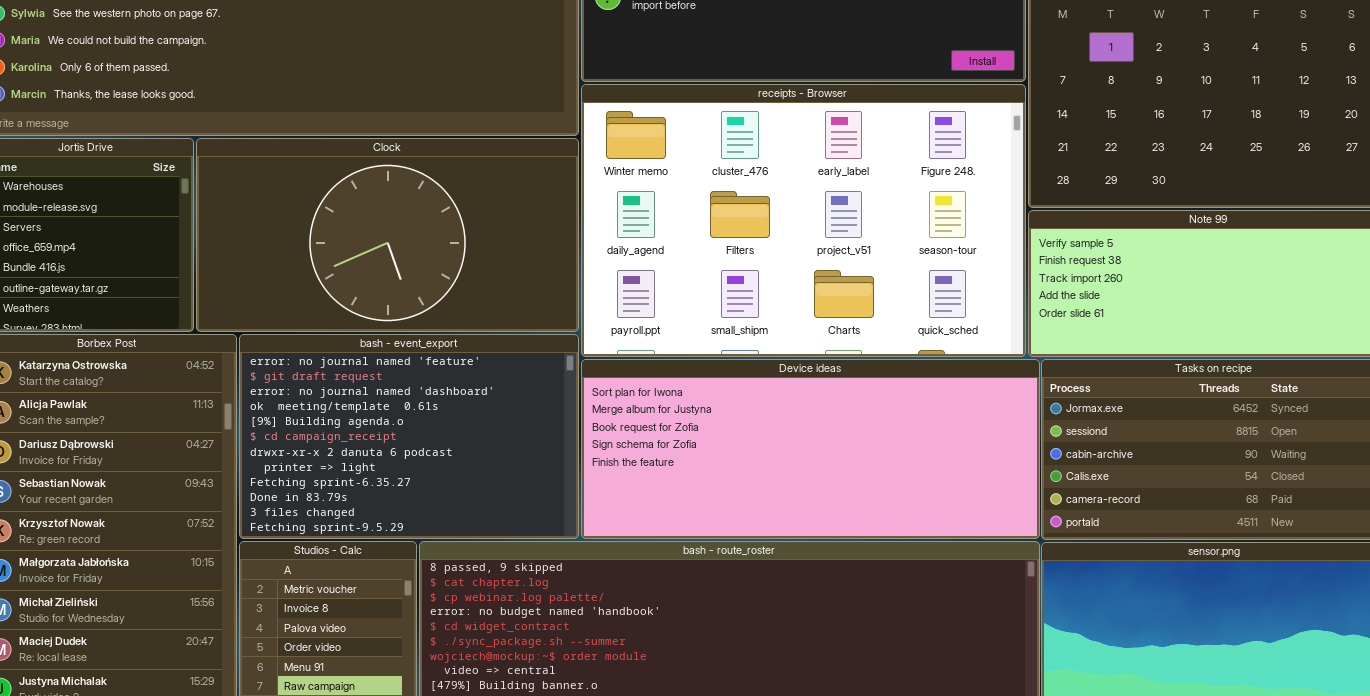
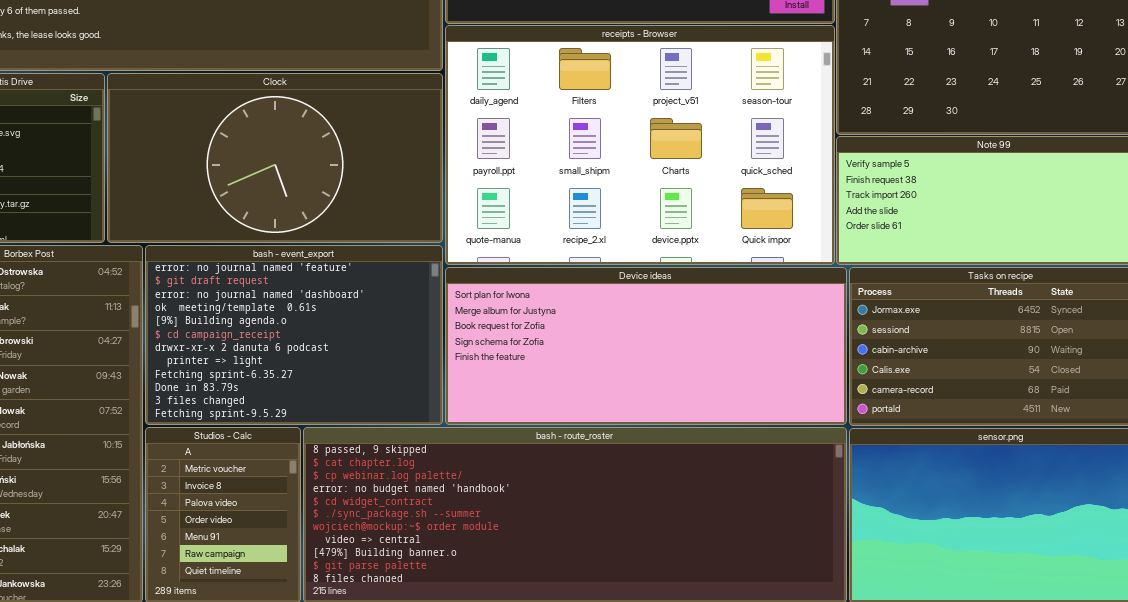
receipts - Browser: [581,84,1026,357] -> [445,25,835,265], scrolled down 1 row

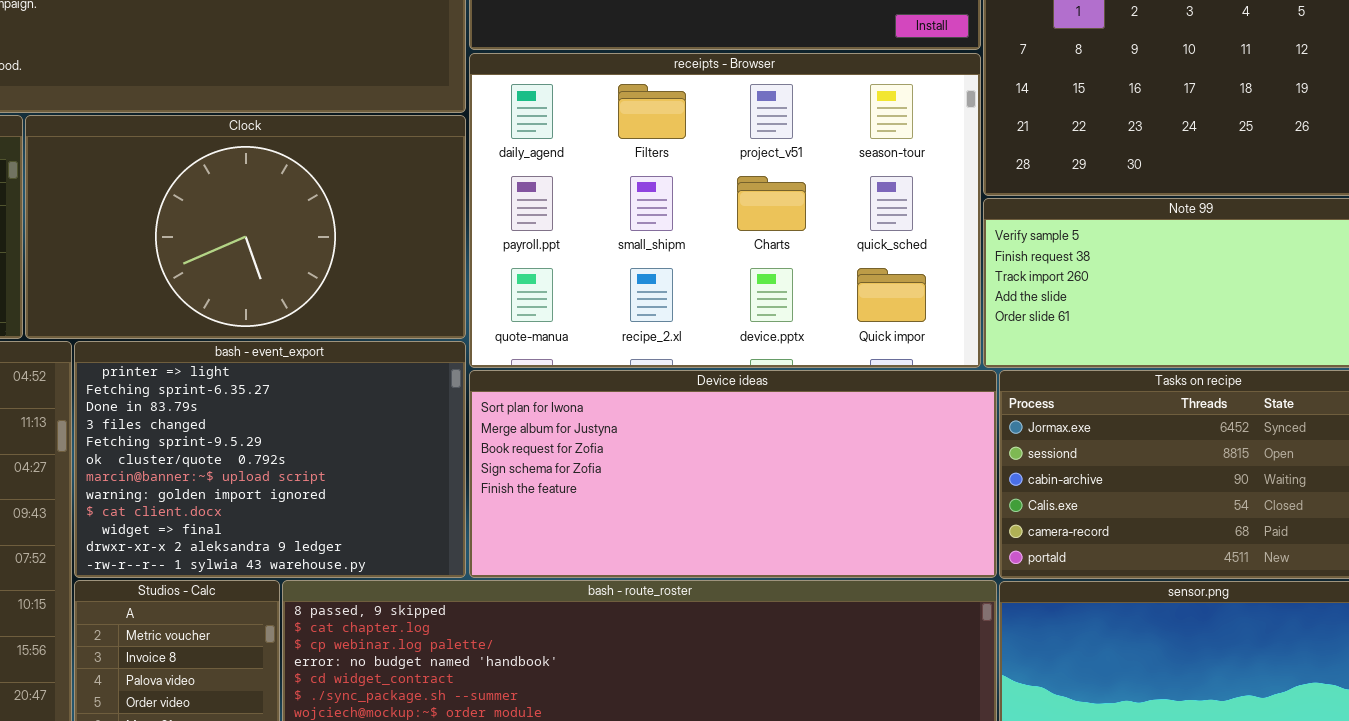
bash - event_export: [145,245,443,425] -> [74,341,466,578], scrolled down 7 rows

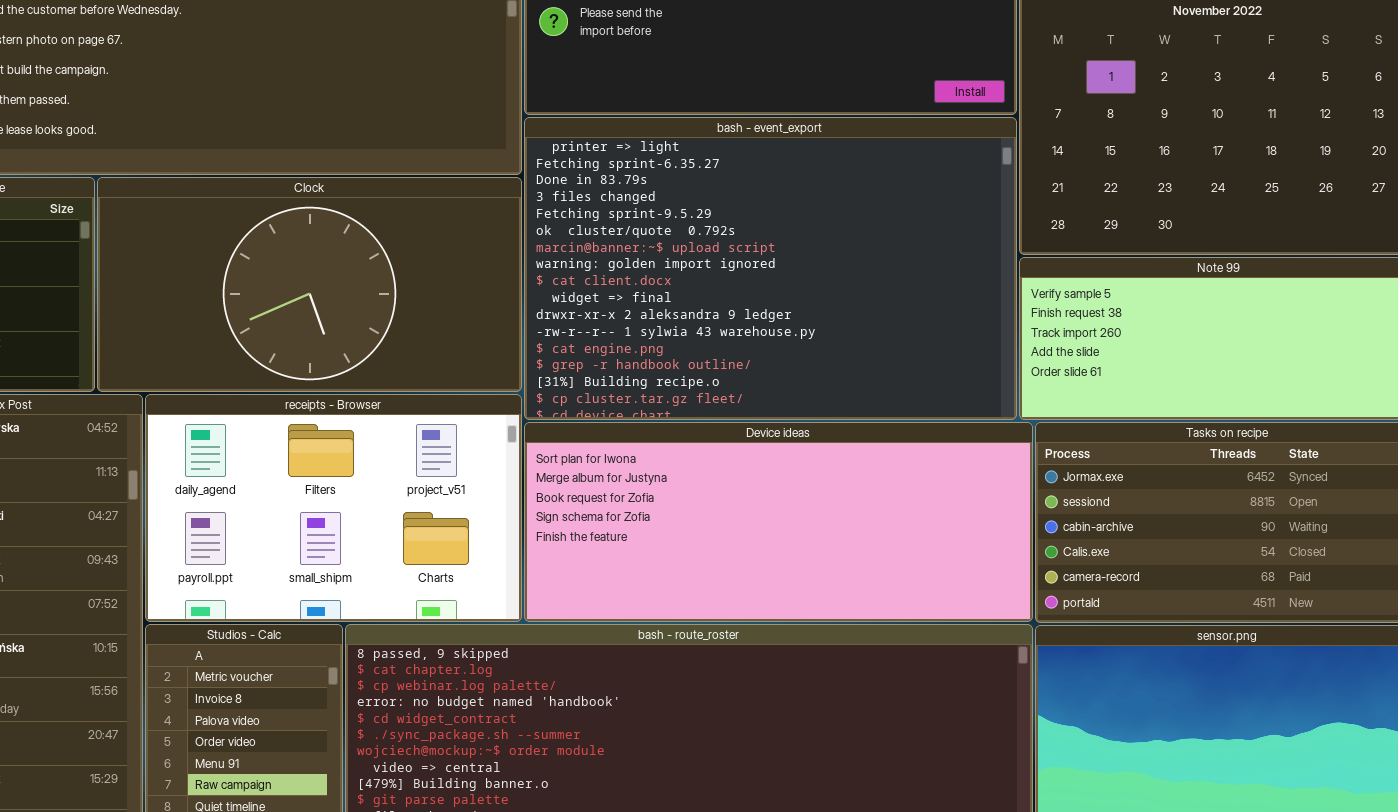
receipts - Browser: [469,53,981,368] -> [145,394,522,622], moved, resized
bash - event_export: [74,341,466,578] -> [524,117,1017,420], moved, resized

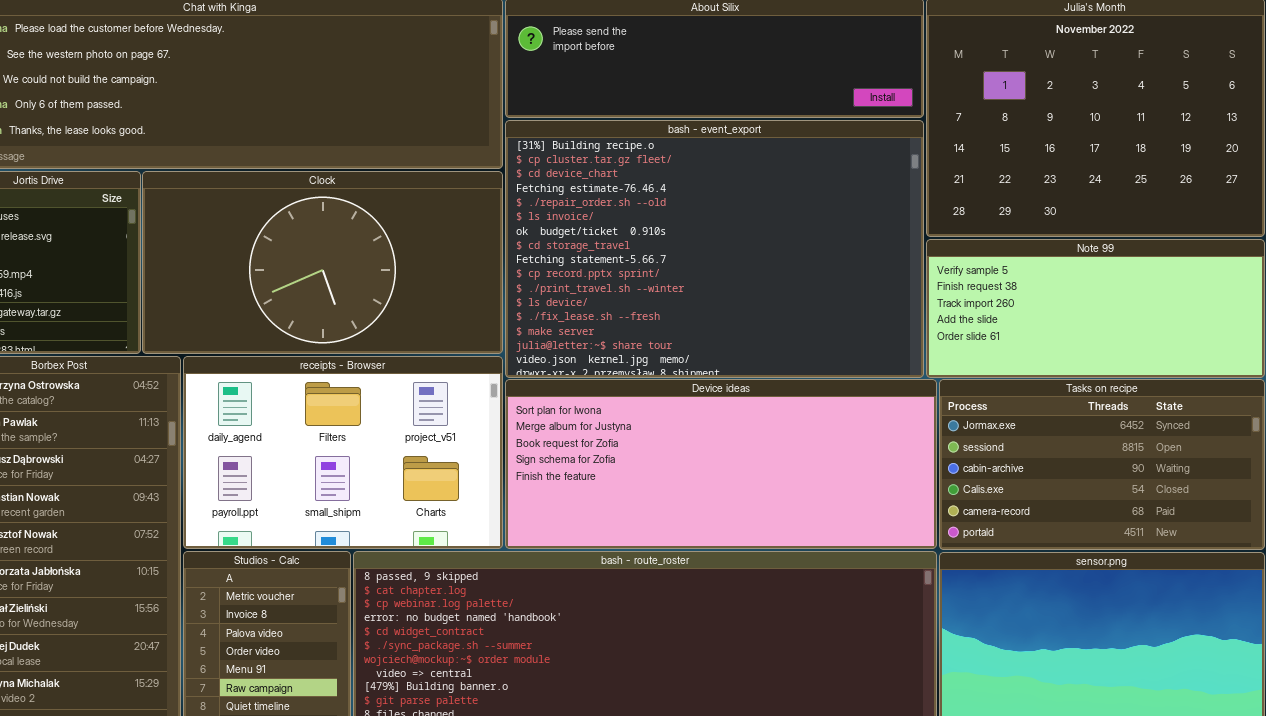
bash - event_export: [524,117,1017,420] -> [505,120,924,378], scrolled down 14 rows

